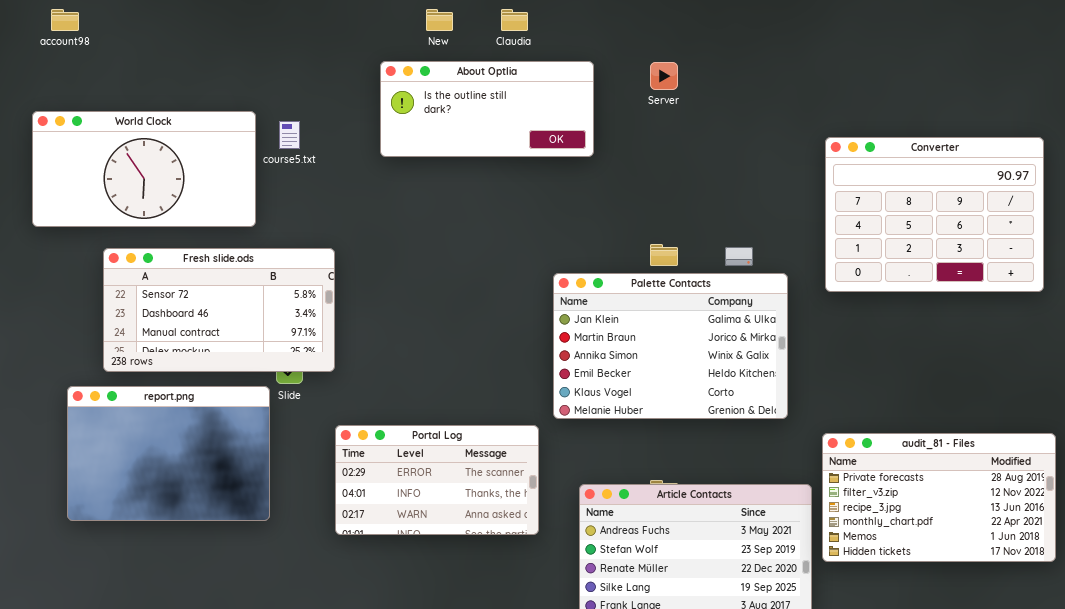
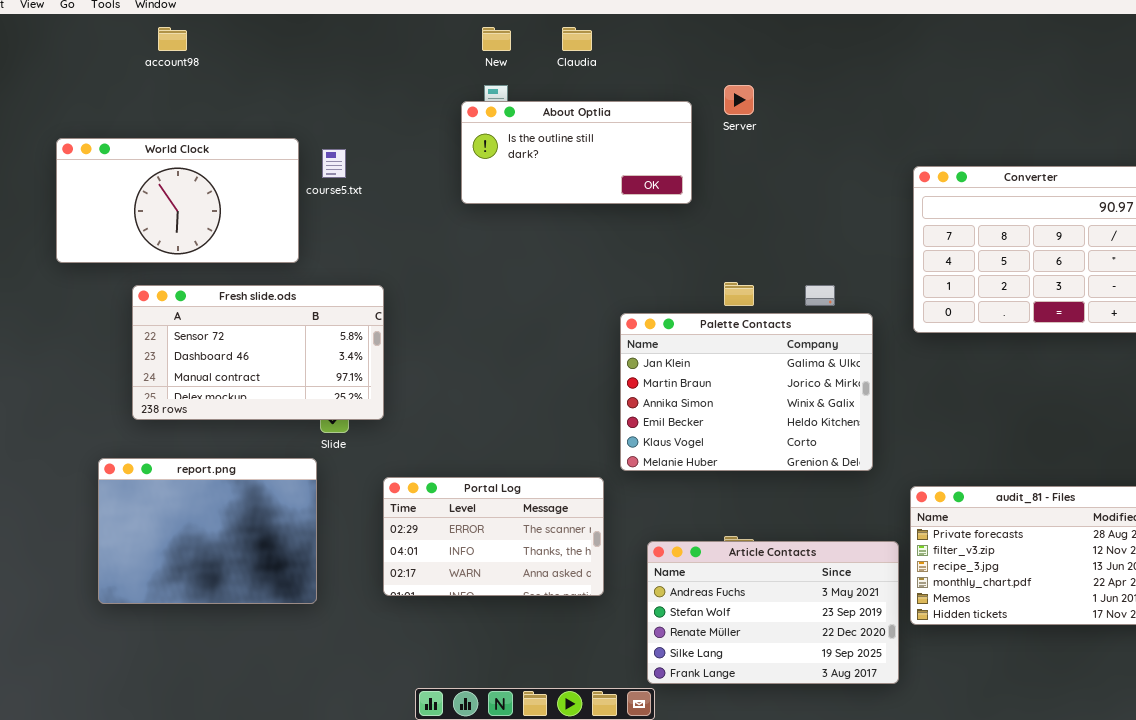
account98: [51,9,79,31] -> [158,27,187,51], moved
About Optlia: [380,61,594,157] -> [461,101,692,204], moved
report.png: [67,386,270,521] -> [98,458,317,604], moved

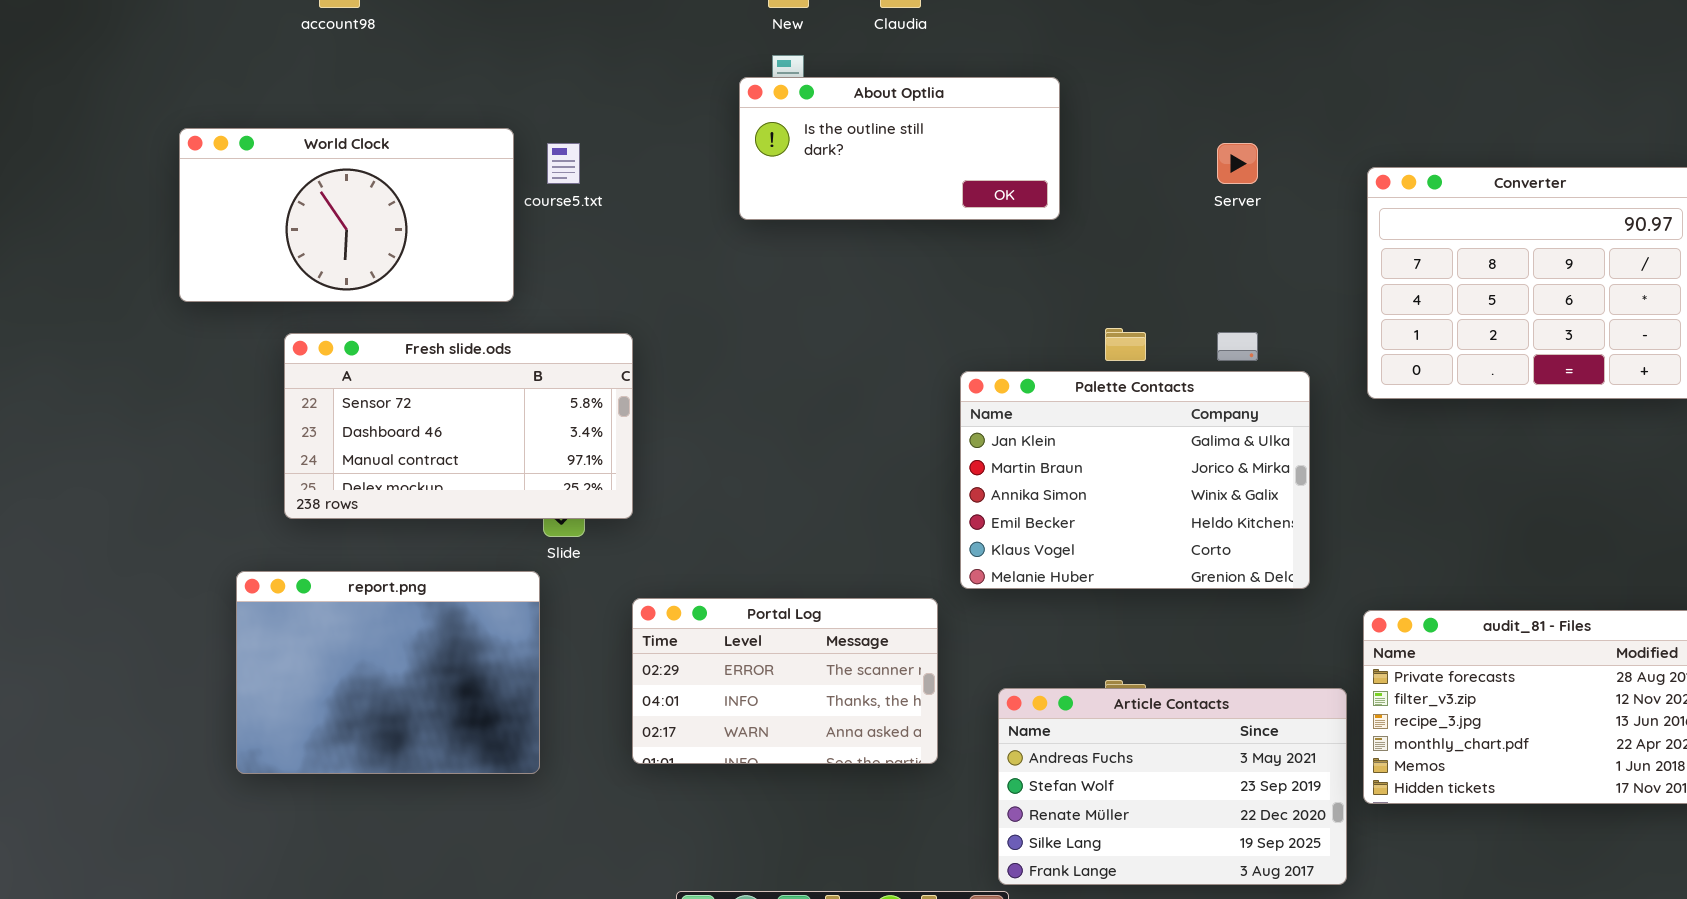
Server: [724,85,754,115] -> [1217,143,1258,184], moved

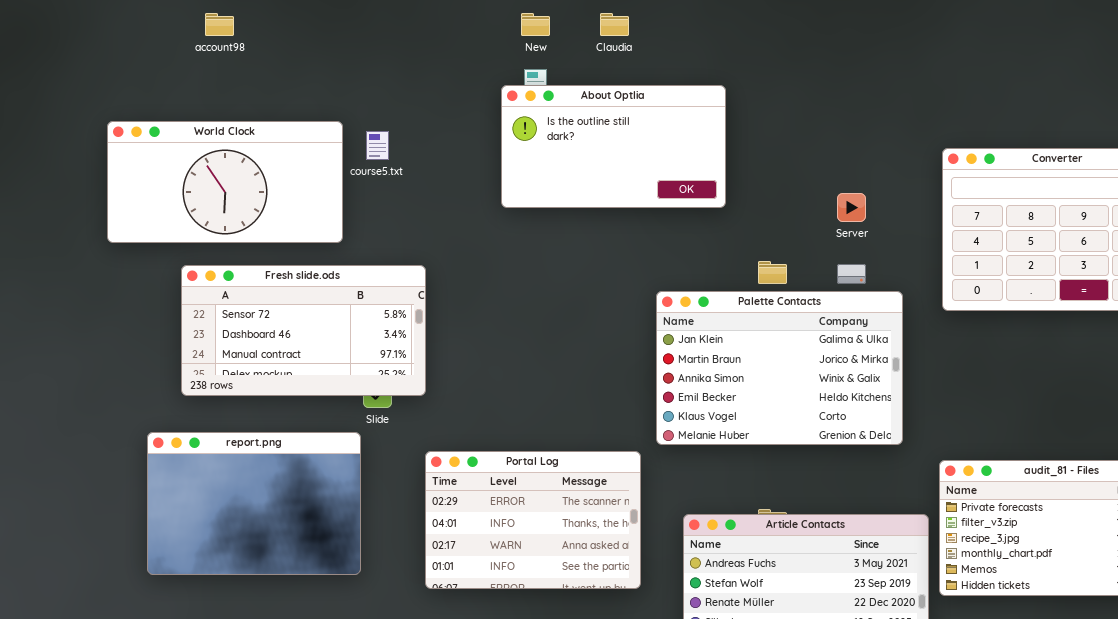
About Optlia: [739,77,1060,220] -> [501,85,726,208], resized
Server: [1217,143,1258,184] -> [837,193,866,222], moved
Portal Log: [632,598,938,764] -> [425,451,641,589], resized

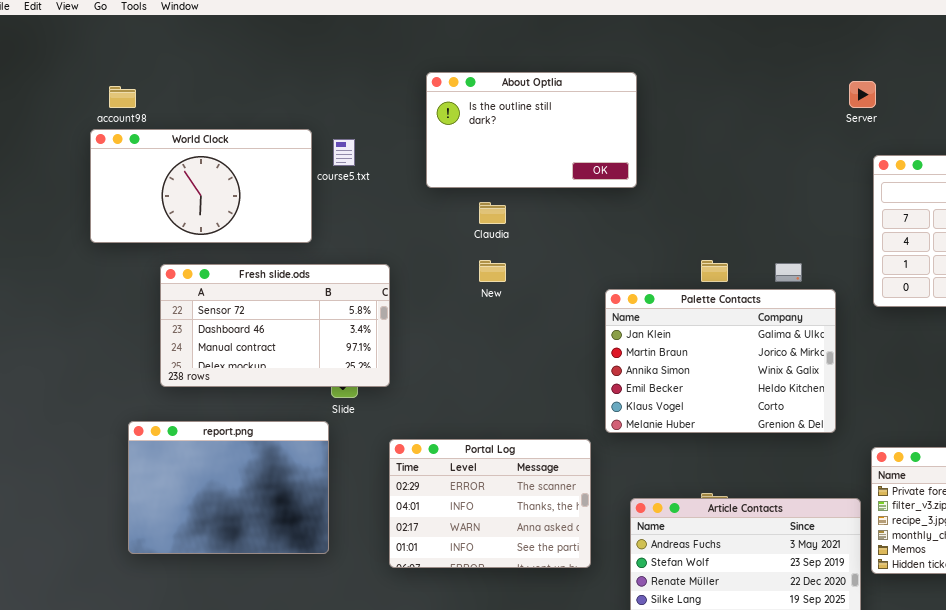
account98: [205,13,234,36] -> [109,86,136,108], moved
New: [521,13,550,36] -> [479,260,506,282], moved
Claudia: [600,13,629,36] -> [479,202,506,224], moved
About Optlia: [501,85,726,208] -> [426,72,637,188], moved
Server: [837,193,866,222] -> [849,81,876,108], moved

